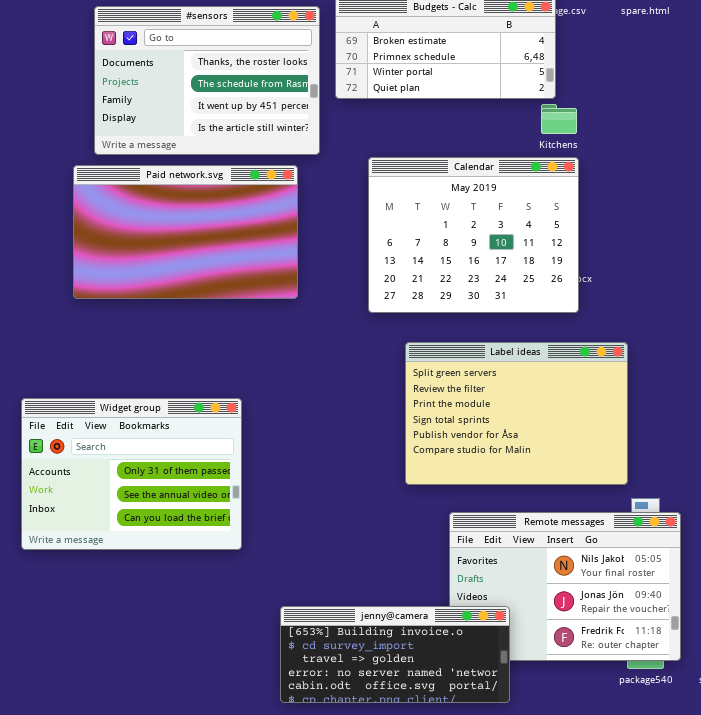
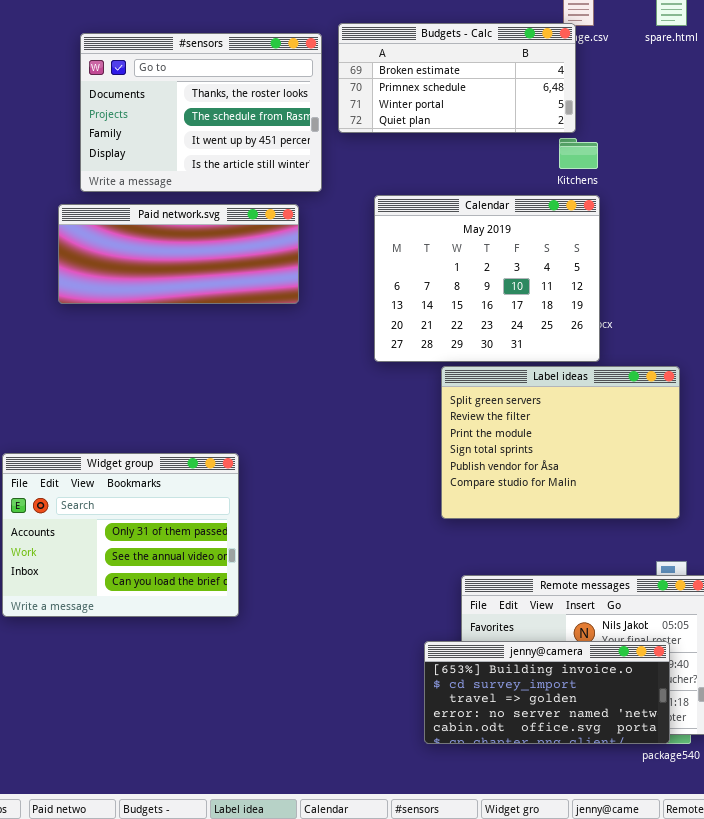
Paid network.svg: [73,165,298,299] -> [58,204,299,304], resized
Label ideas: [405,342,628,485] -> [441,366,680,519], moved
jenny@camera: [280,606,510,703] -> [424,641,670,744], moved

